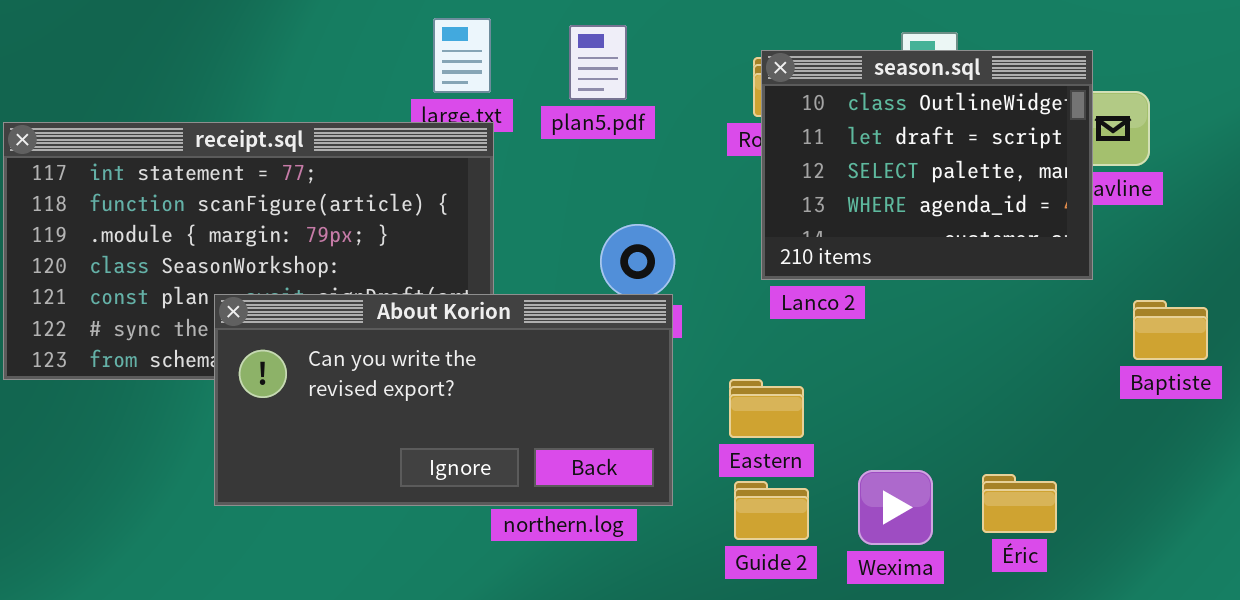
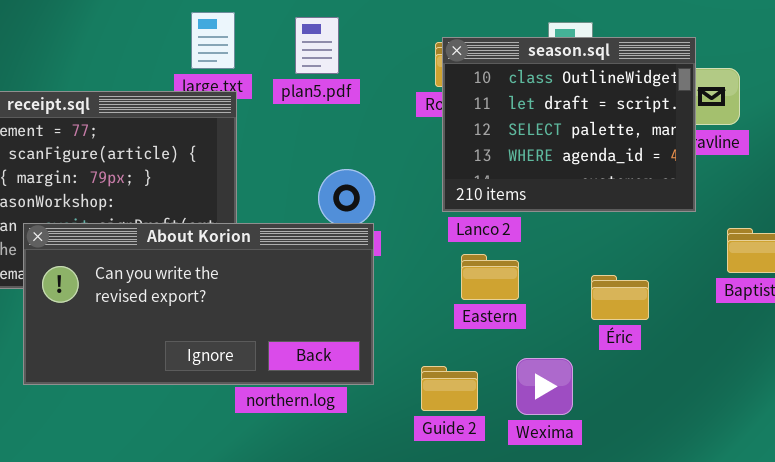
Eastern: [729,379,804,438] -> [461,254,519,300], moved
Éric: [982,474,1057,533] -> [591,275,649,320], moved

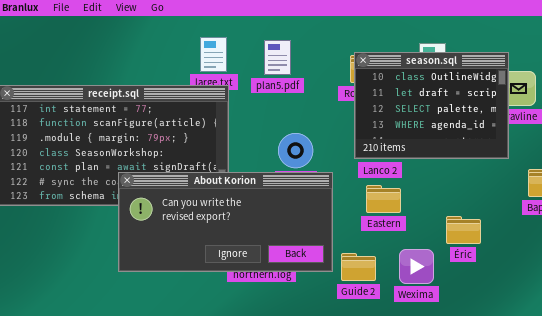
About Korion: [23,223,374,385] -> [118,172,333,272], moved
Éric: [591,275,649,320] -> [446,216,481,244], moved

